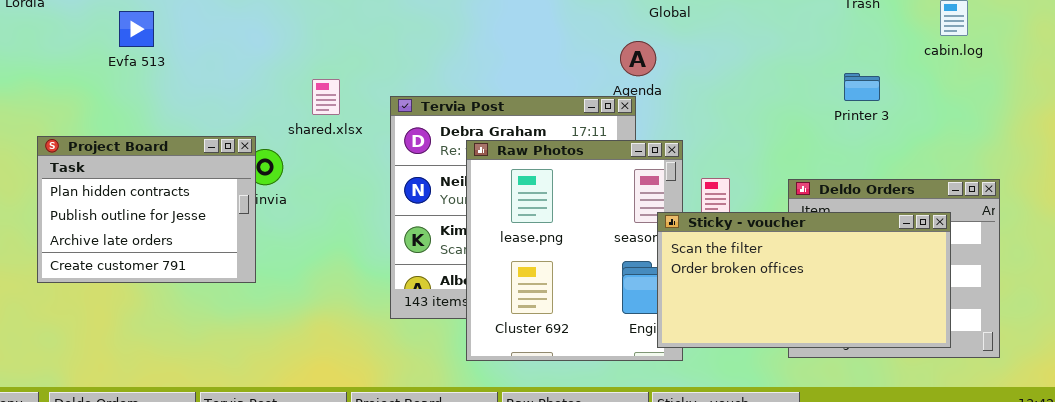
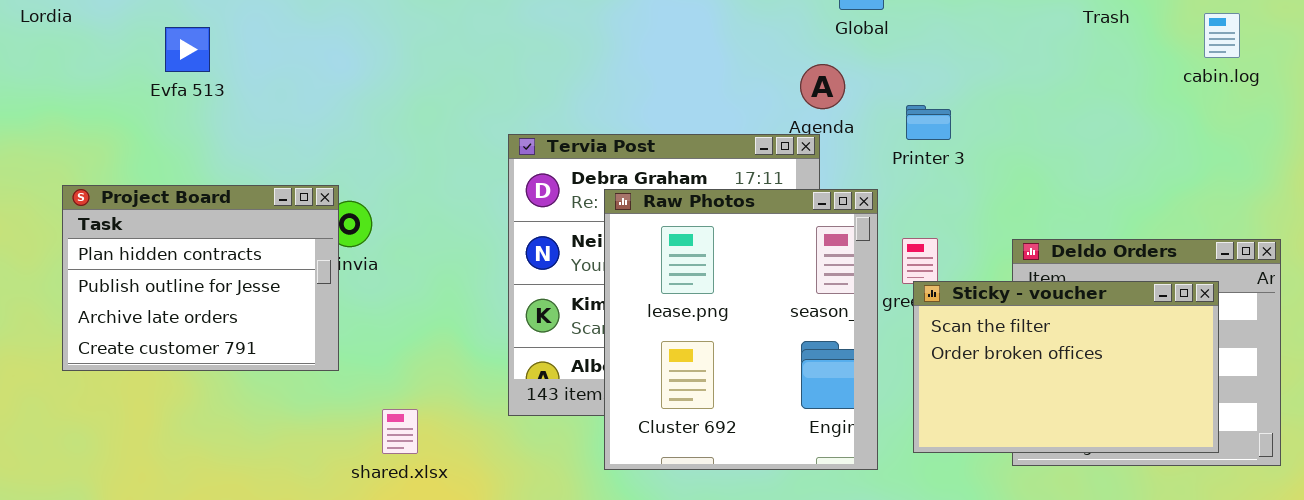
Printer 3: [844,73,880,101] -> [906,105,951,140], moved
shared.xlsx: [312,79,340,115] -> [382,409,418,454], moved
Sticky - voucher: [657,212,951,348] -> [913,281,1219,453], resized

